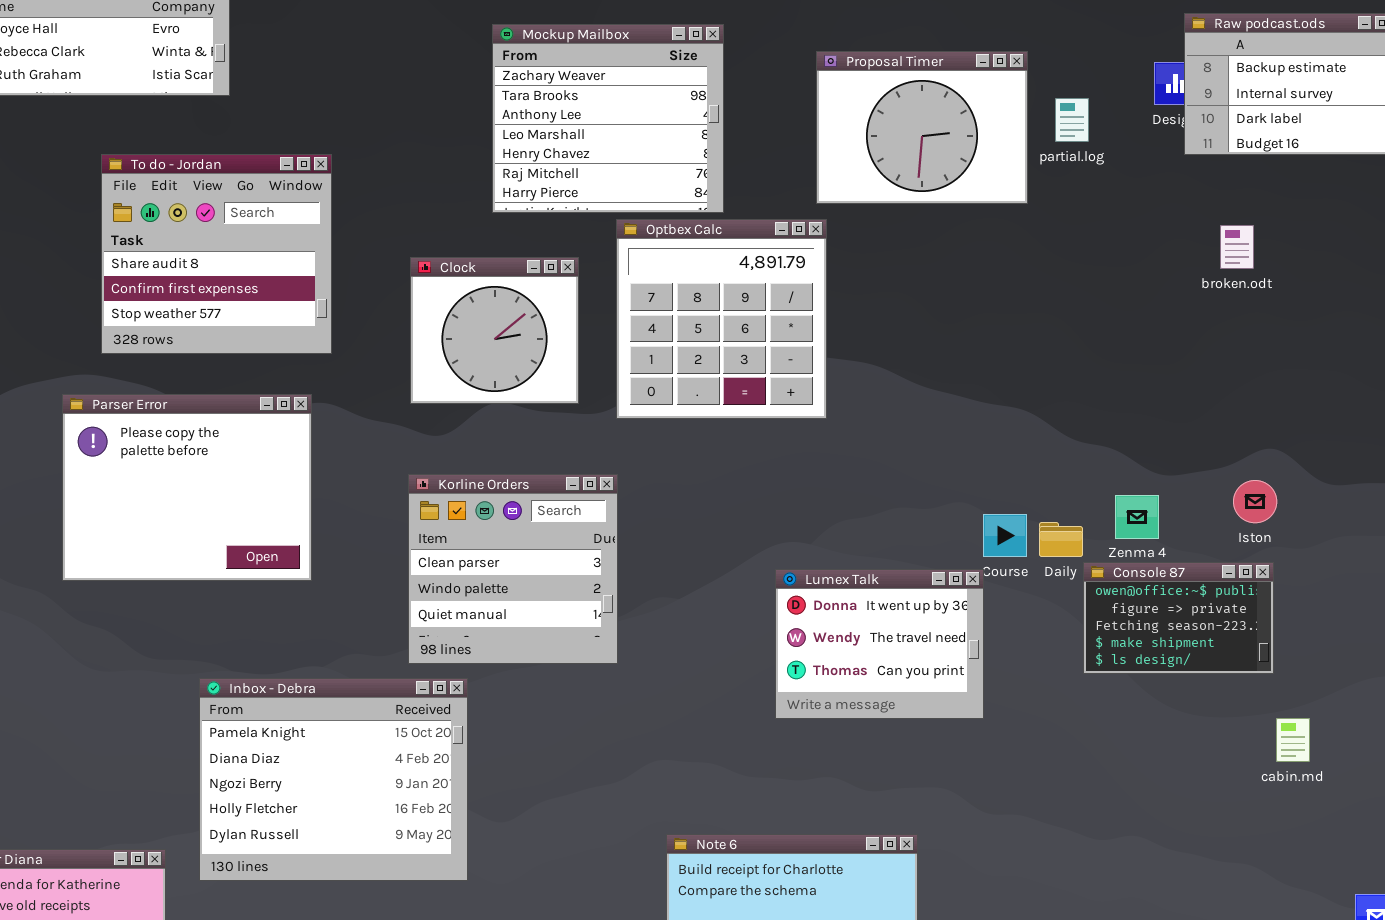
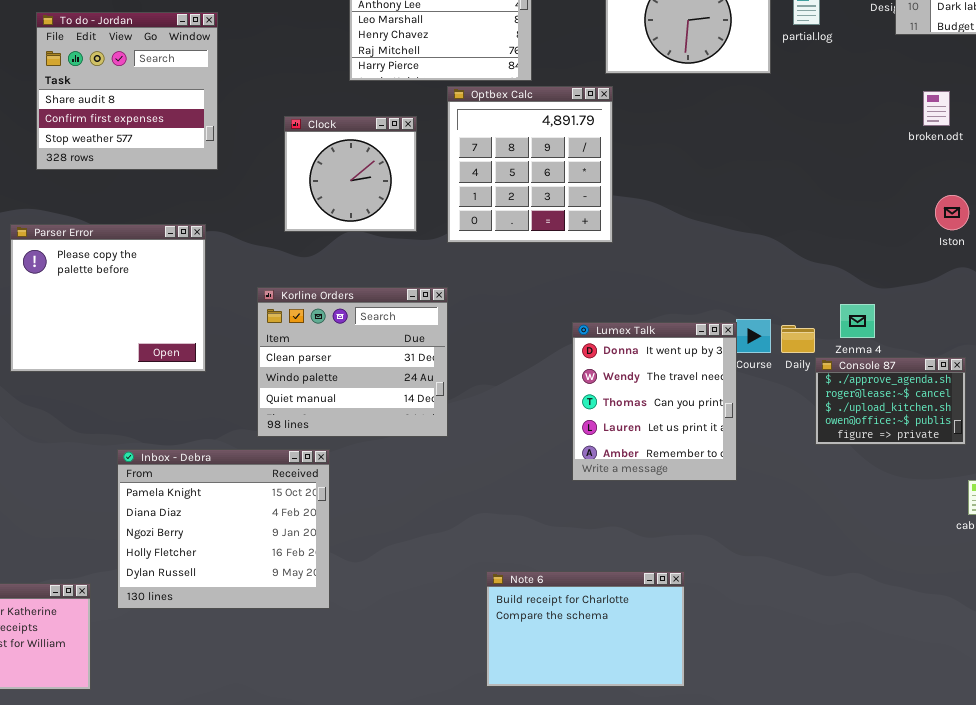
To do - Jordan: [101,154,332,354] -> [36,12,218,170], moved
Korline Orders: [408,474,618,664] -> [257,287,448,437], resized
Iston: [1233,480,1277,523] -> [935,195,969,230], moved
Console 87: [1083,562,1274,674] -> [815,357,966,445], scrolled up 3 rows
Lumex Talk: [775,569,984,719] -> [572,322,737,481], resized

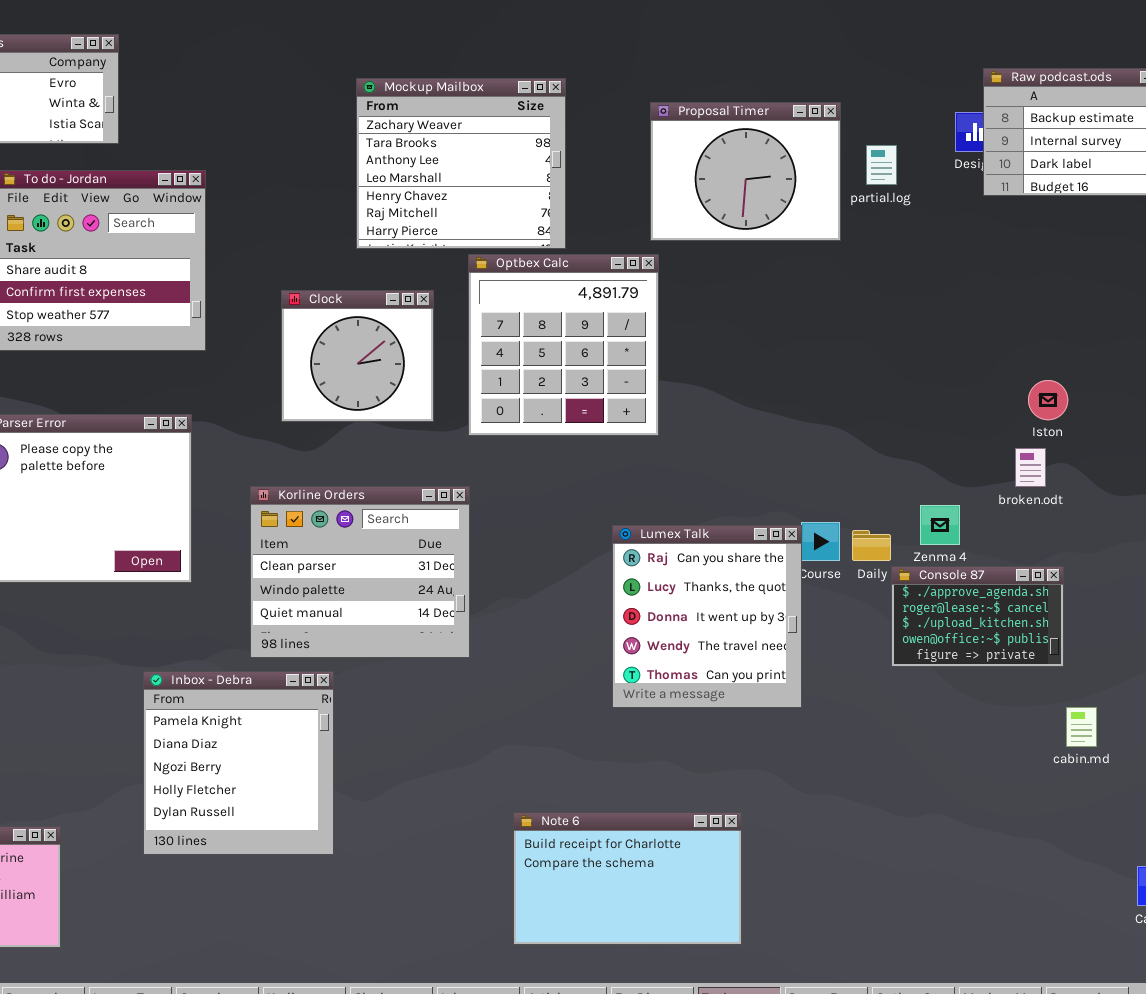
broken.odt: [923,91,950,126] -> [1015,448,1046,487], moved
Lumex Talk: [572,322,737,481] -> [612,525,802,708], scrolled up 2 rows
Inbox - Debra: [117,449,330,609] -> [143,671,334,855], resized

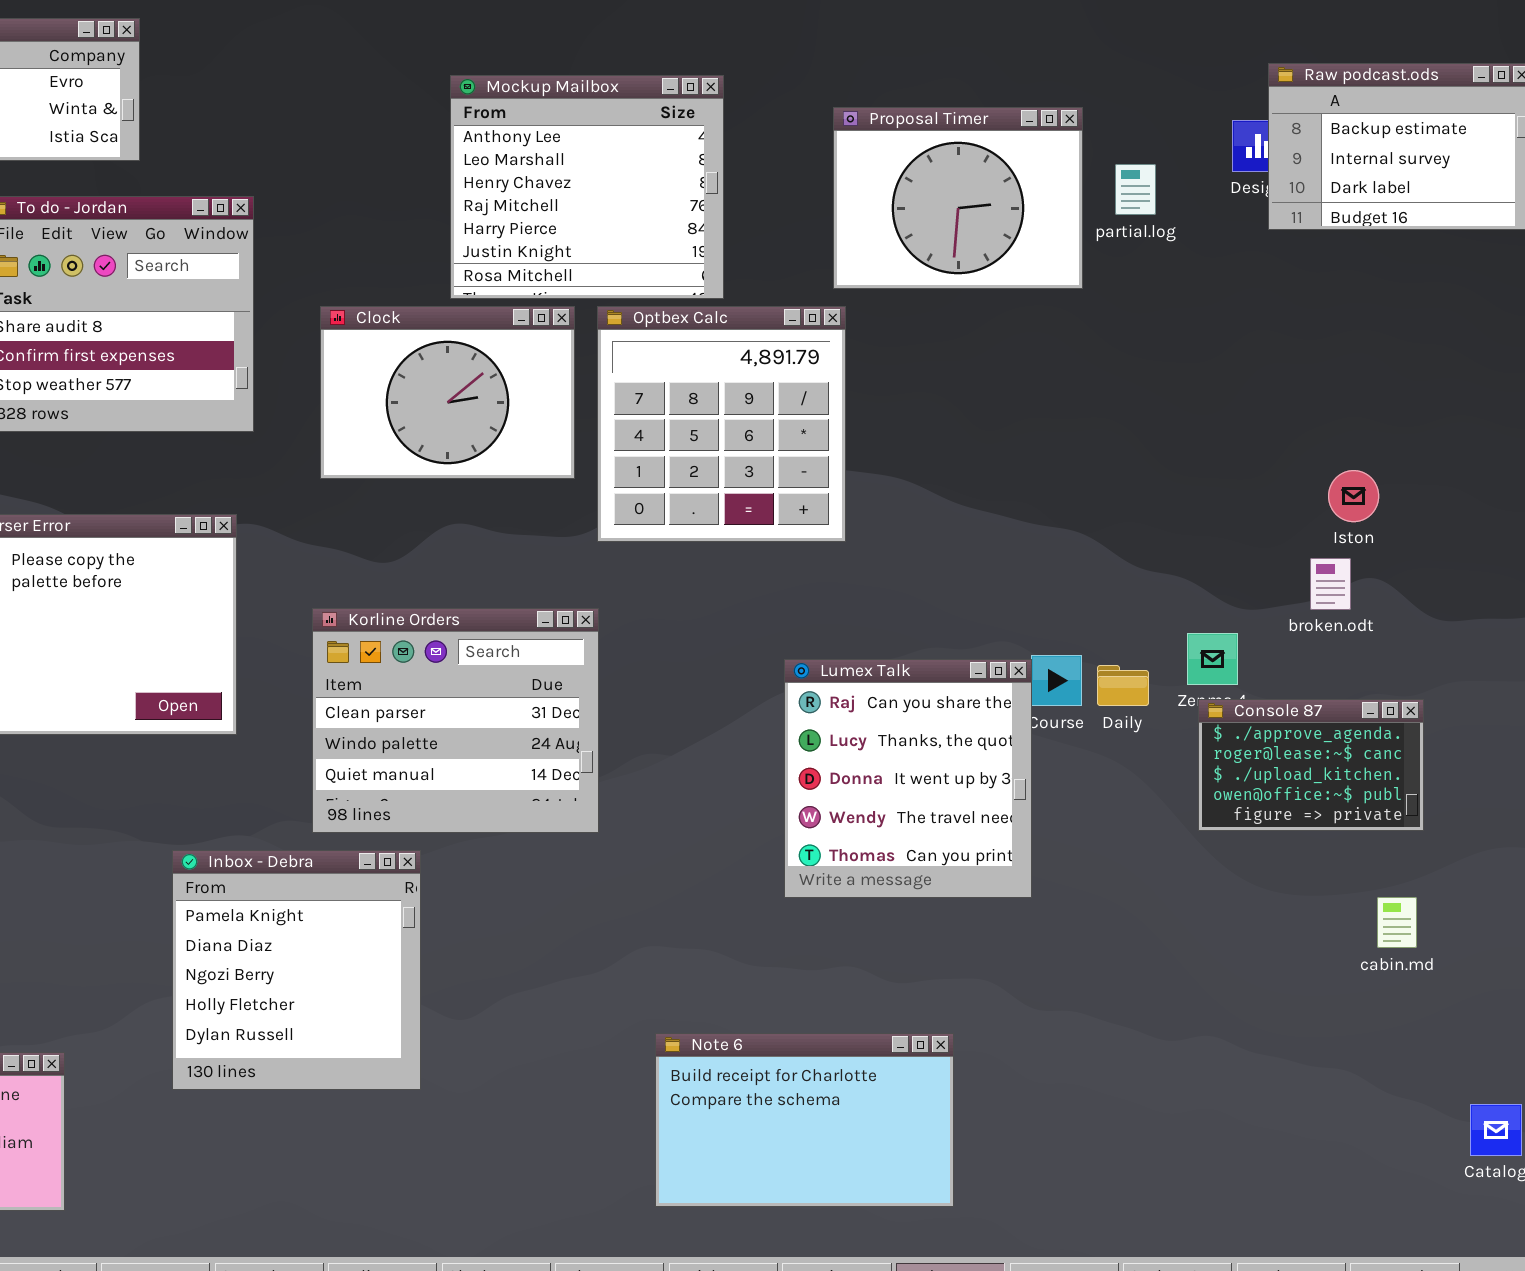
Mockup Mailbox: [356,78,566,249] -> [450,75,724,299], scrolled down 2 rows
Clock: [281,290,434,422] -> [320,306,575,479], moved, resized
Console 87: [891,566,1064,667] -> [1198,699,1424,831], moved

